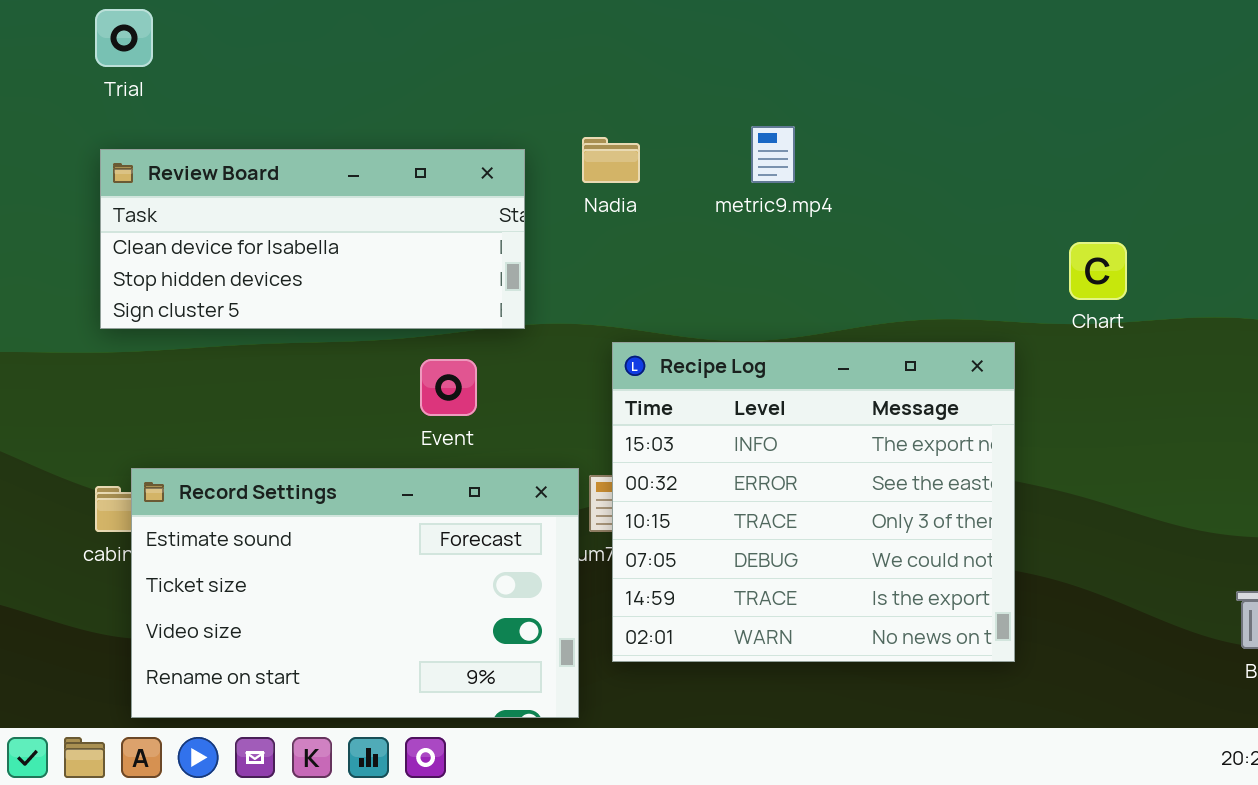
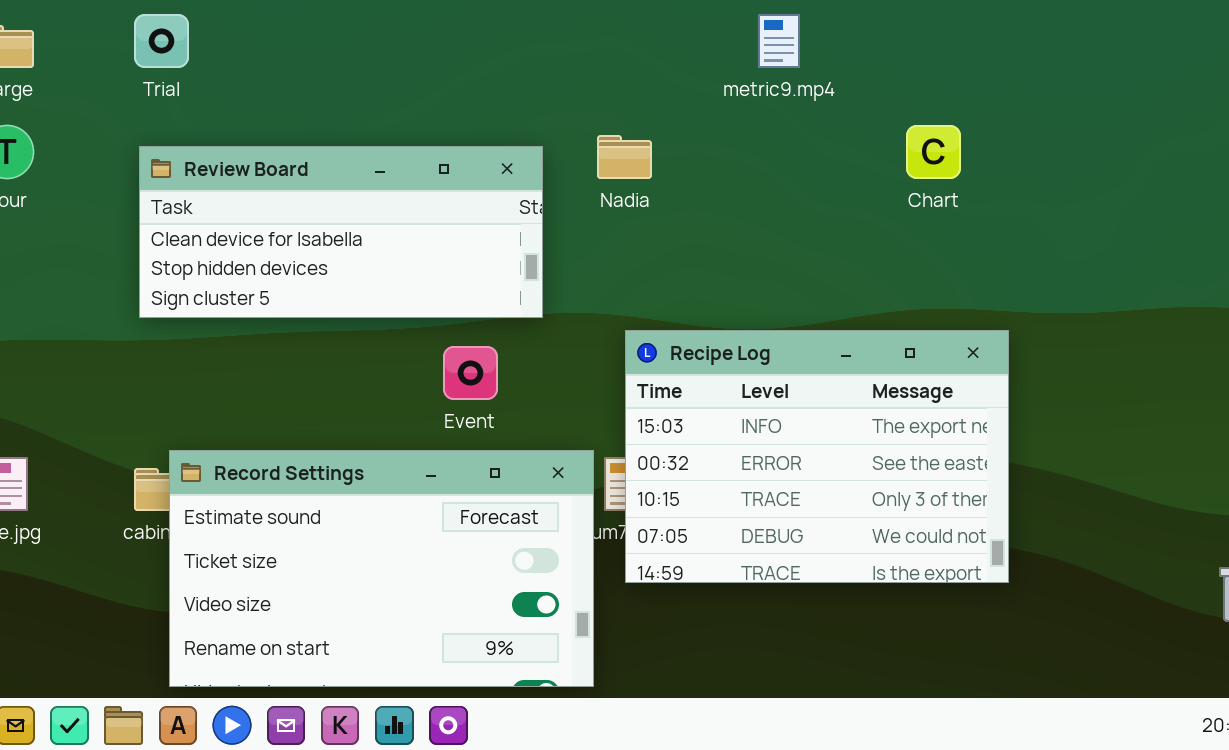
metric9.mp4: [751,126,795,183] -> [758,14,800,68], moved
Chart: [1069,242,1127,300] -> [906,125,961,179], moved
Recipe Log: [612,342,1015,662] -> [625,330,1009,583], resized

